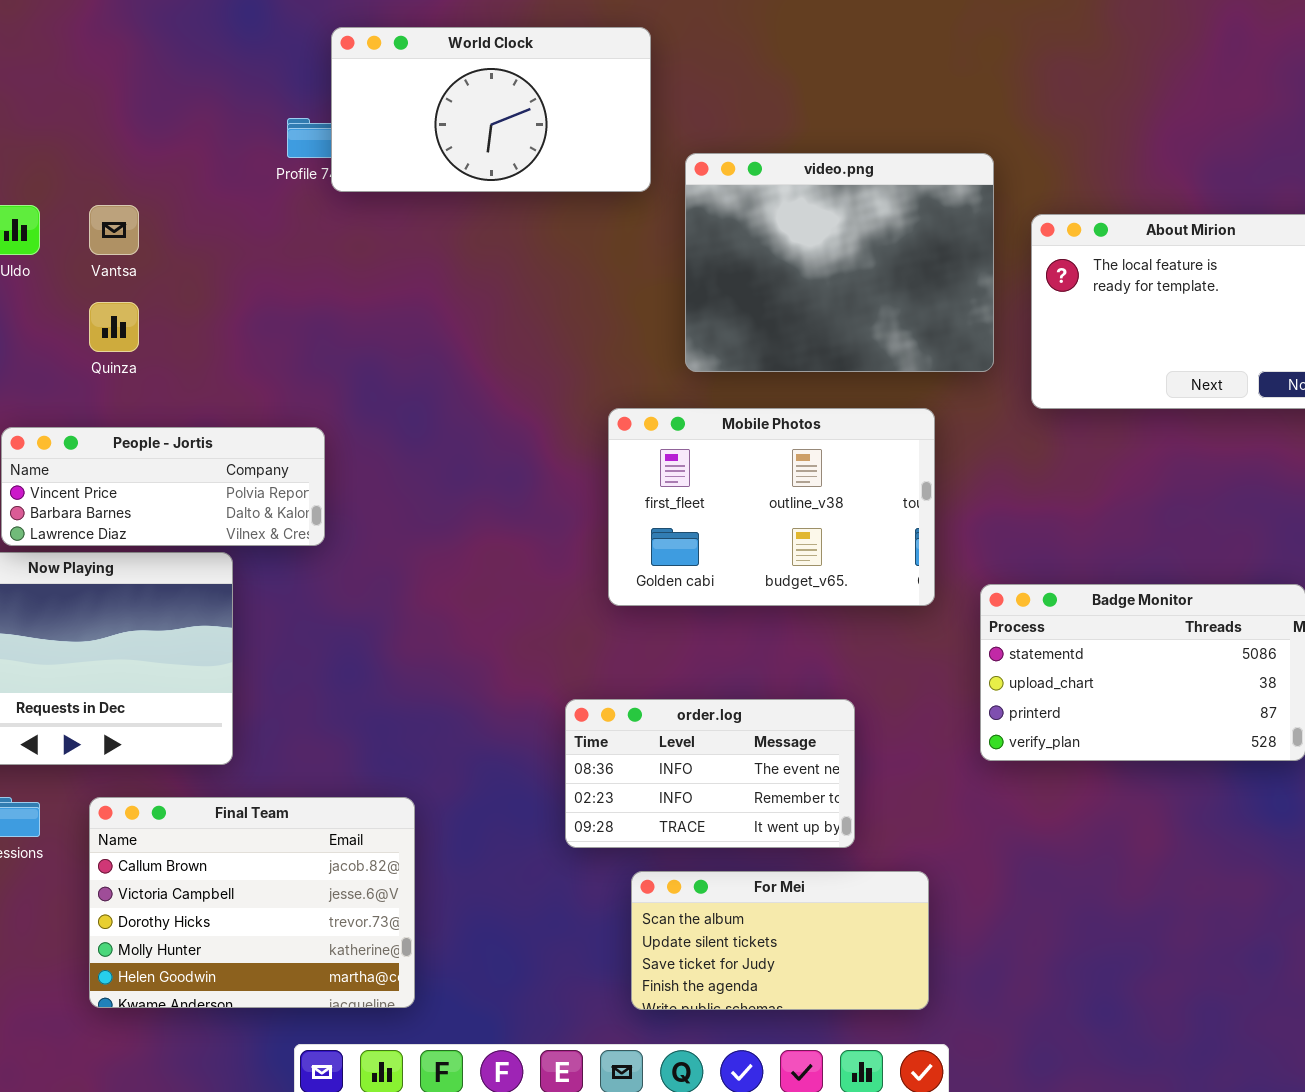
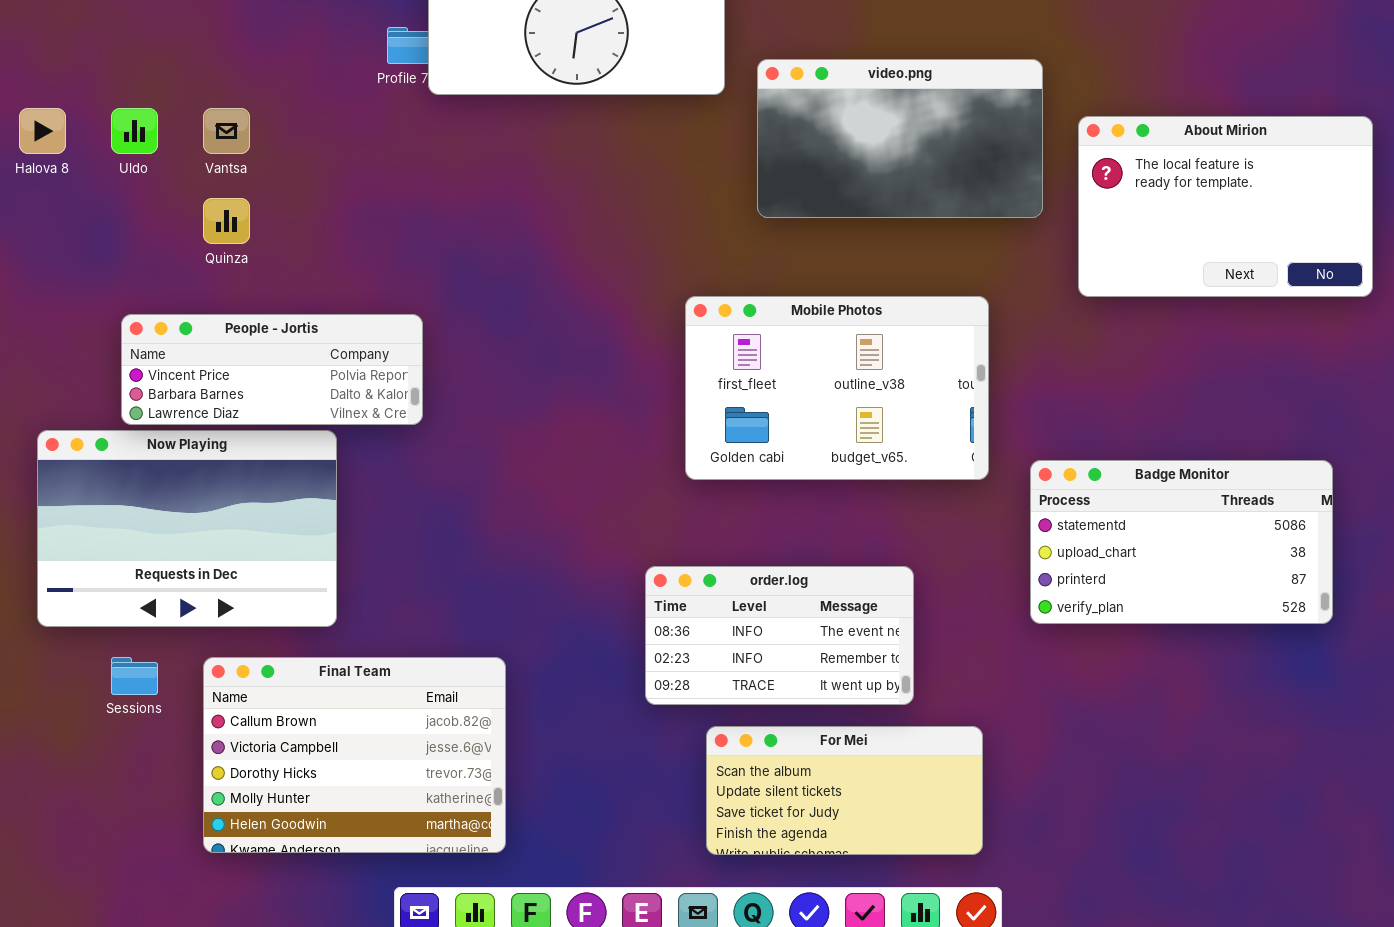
video.png: [685,153,994,372] -> [757,59,1043,218], resized

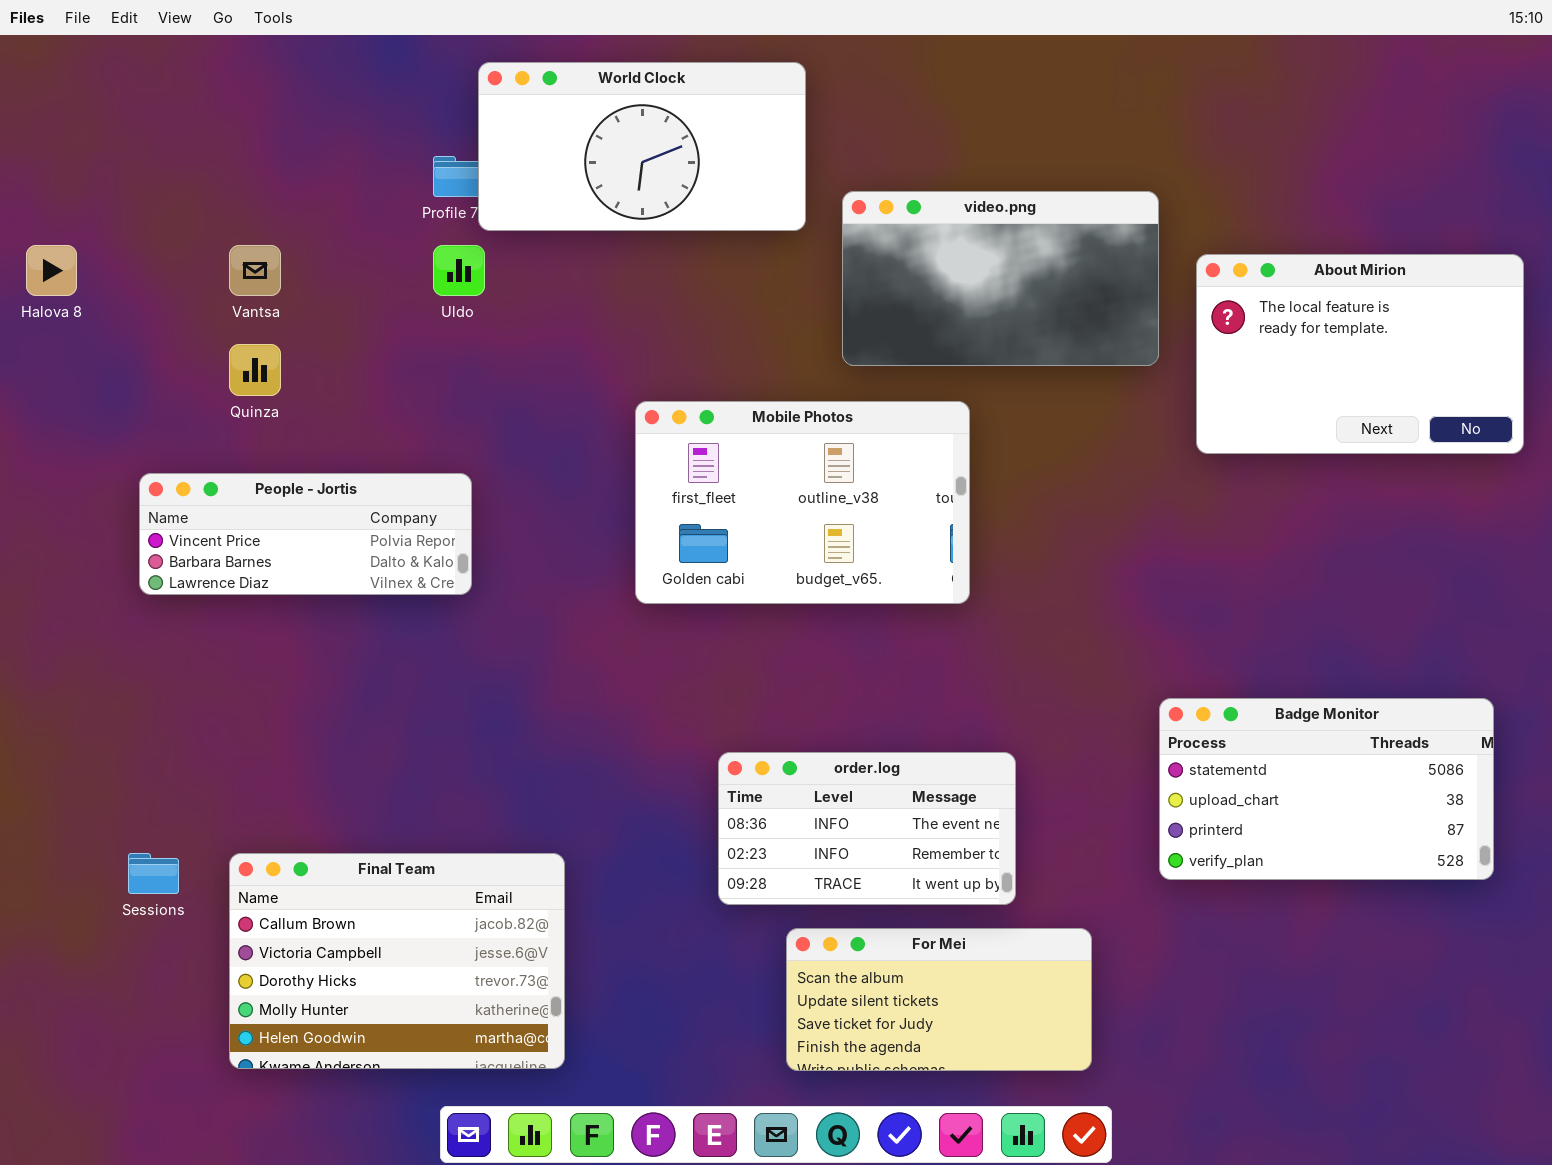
Uldo: [111,108,158,154] -> [433,245,485,296], moved
Mobile Photos: [685,296,989,480] -> [635,401,970,604], moved
Now Playing: [37,430,337,627] -> none, closed
Badge Monitor: [1030,460,1333,624] -> [1159,698,1494,880], moved

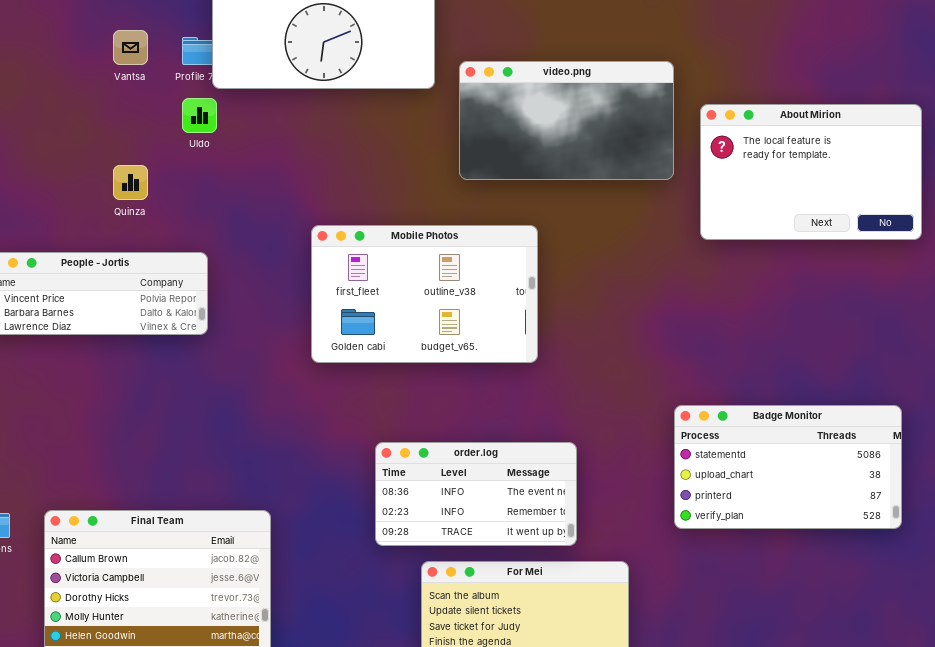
Vantsa: [229,245,281,296] -> [113,30,148,65], moved
Quinza: [229,344,281,396] -> [113,165,148,200], moved
Mobile Photos: [635,401,970,604] -> [311,225,538,363], moved

